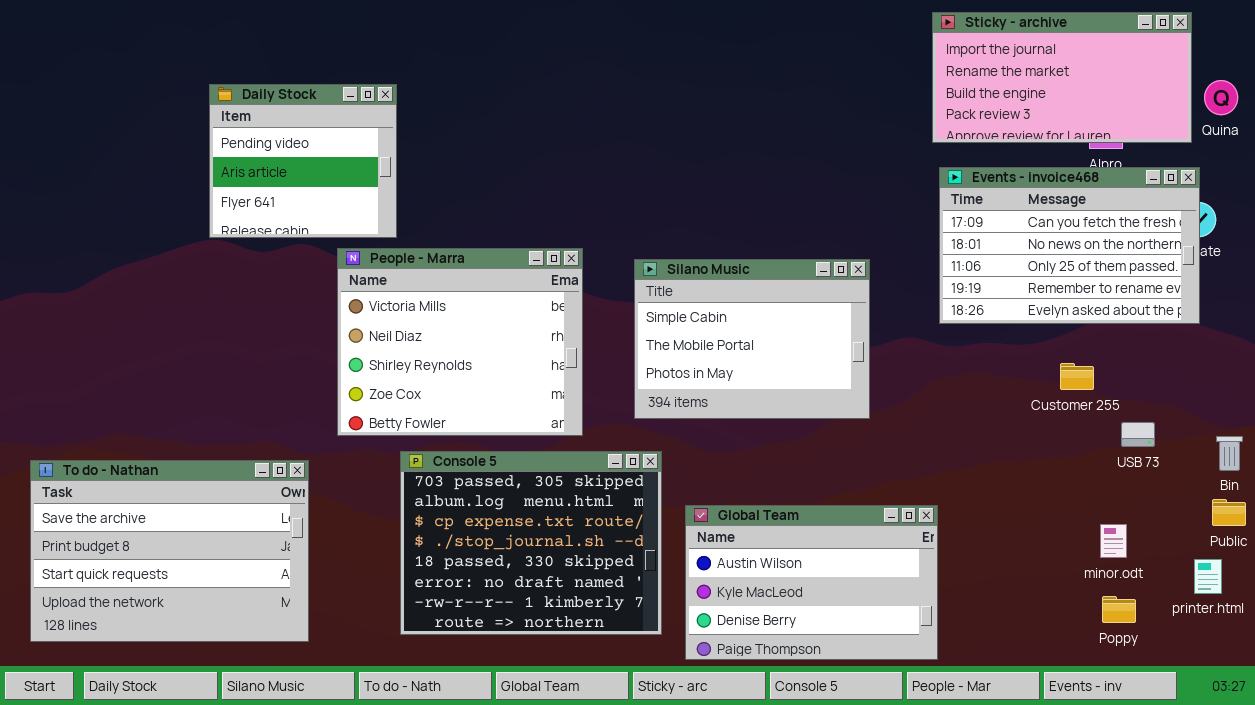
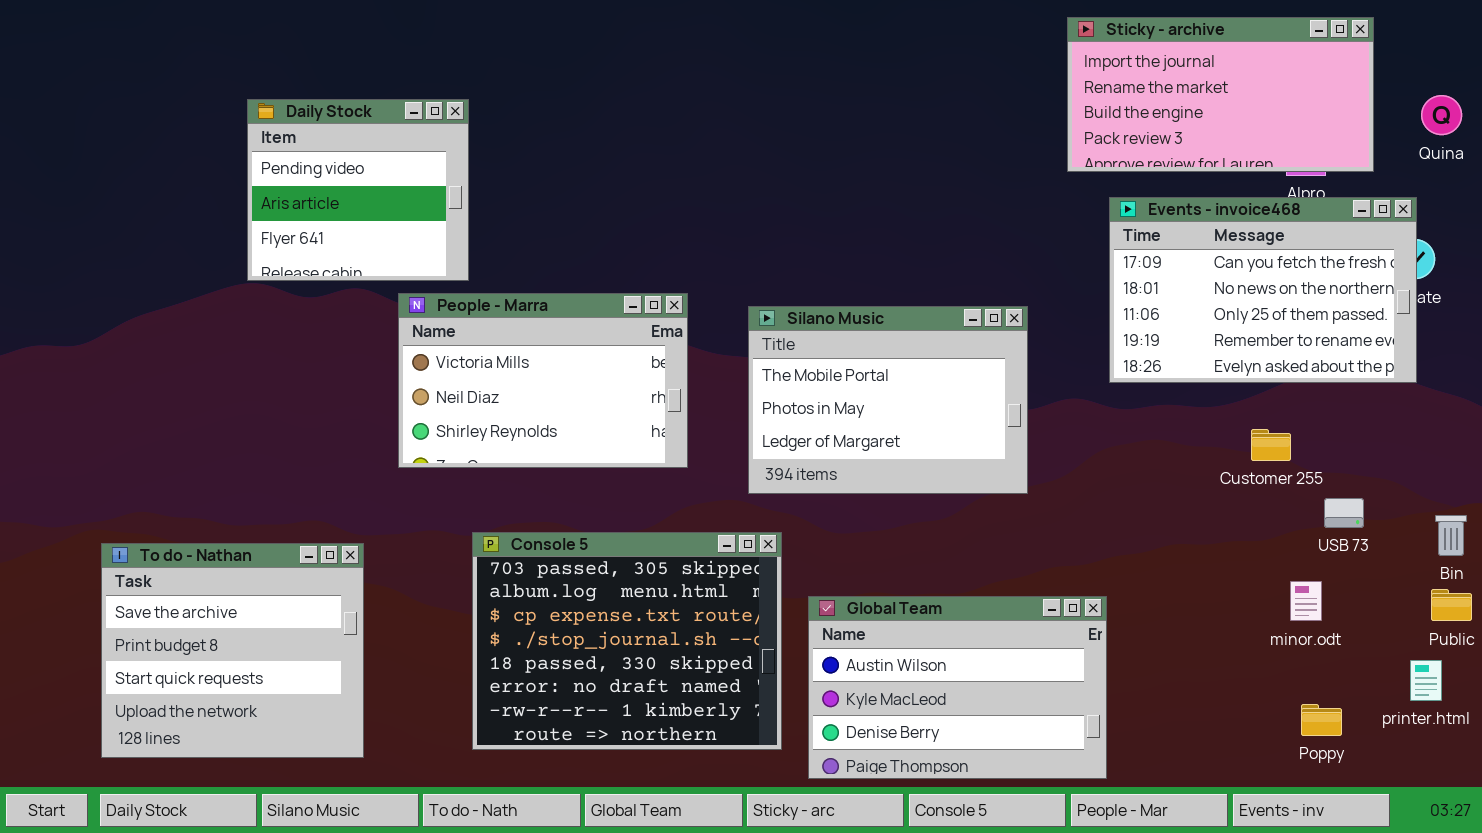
Sticky - archive: [932,12,1192,143] -> [1067,17,1374,172], moved
People - Marra: [337,248,583,436] -> [398,293,688,468], resized
Silano Music: [634,259,870,419] -> [748,306,1028,494], scrolled down 1 row
To do - Nathan: [30,460,309,642] -> [101,543,364,758], resized
minor.odt: [1100,524,1127,558] -> [1290,581,1322,621], moved

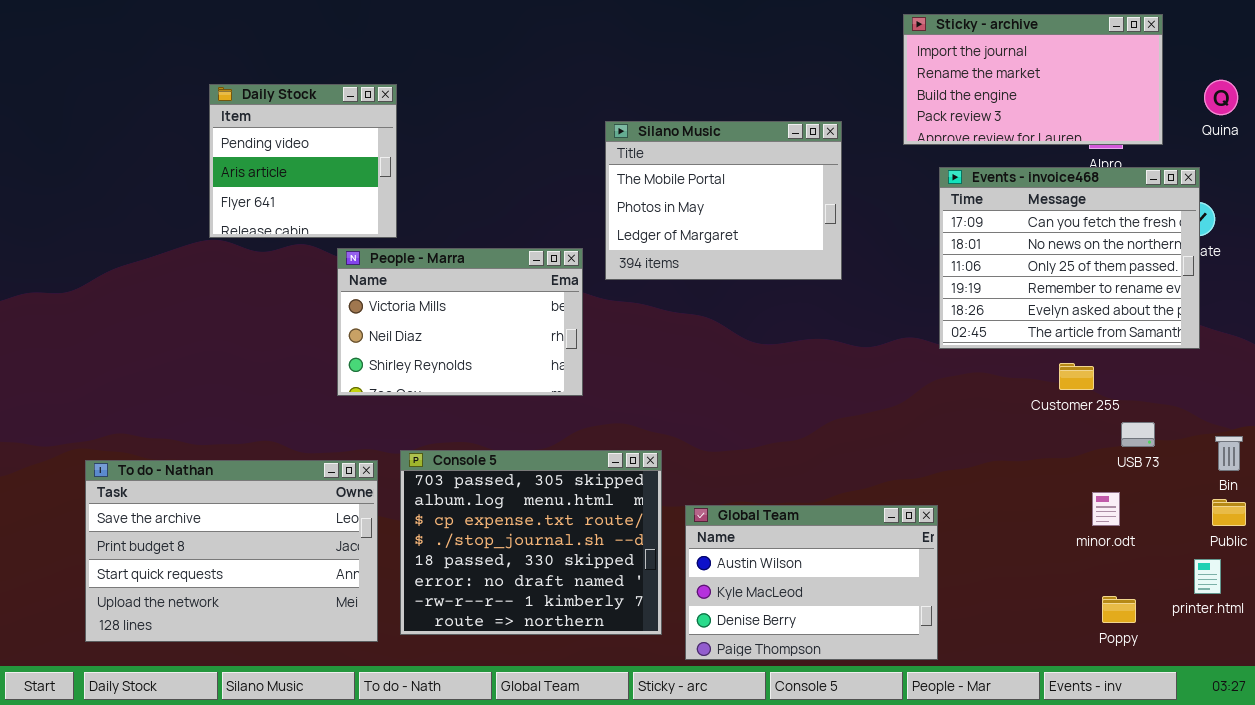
Events - invoice468: [1109,197,1417,383] -> [939,167,1200,349], resized
Silano Music: [748,306,1028,494] -> [605,121,842,280], moved
To do - Nathan: [101,543,364,758] -> [85,460,378,642], resized

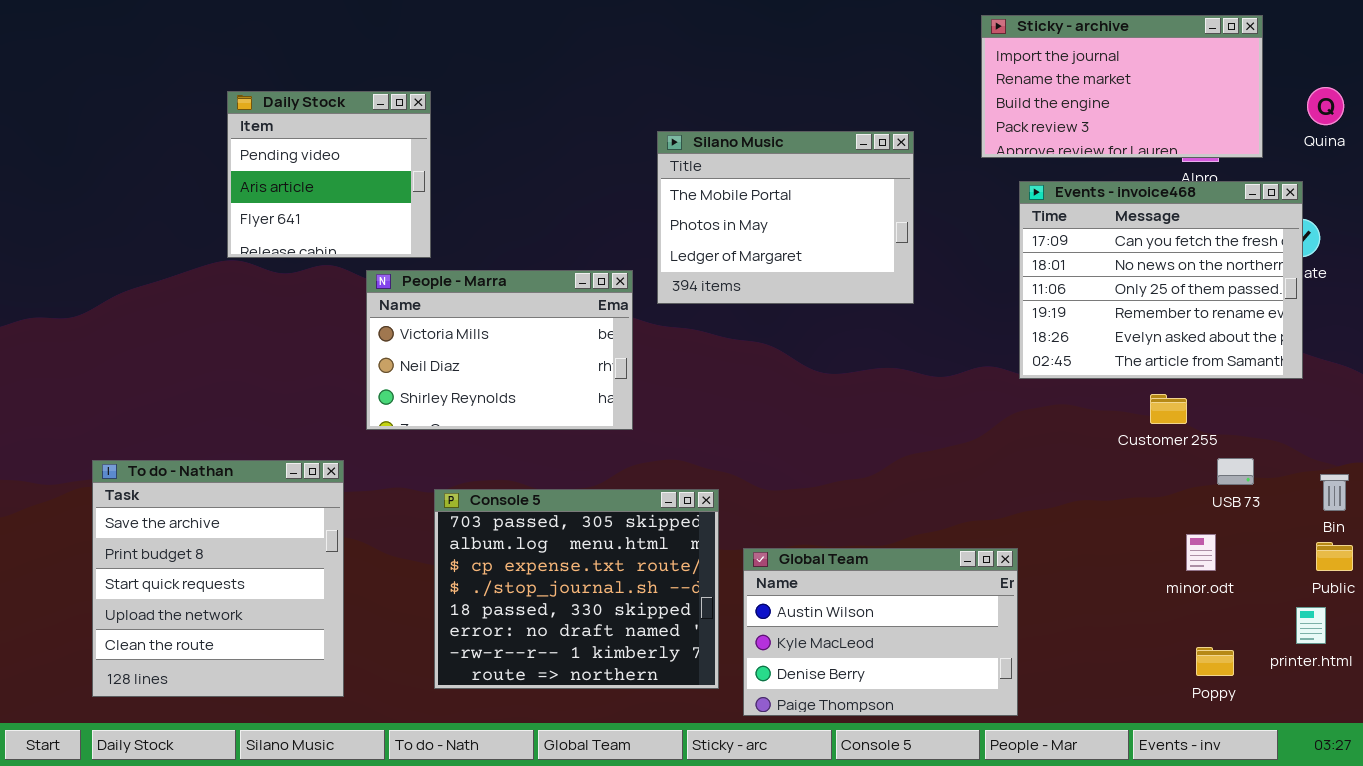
To do - Nathan: [85,460,378,642] -> [92,460,344,697], resized

